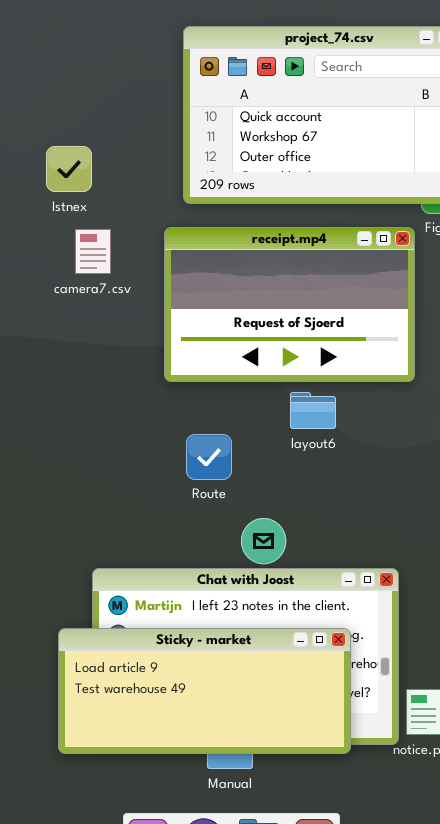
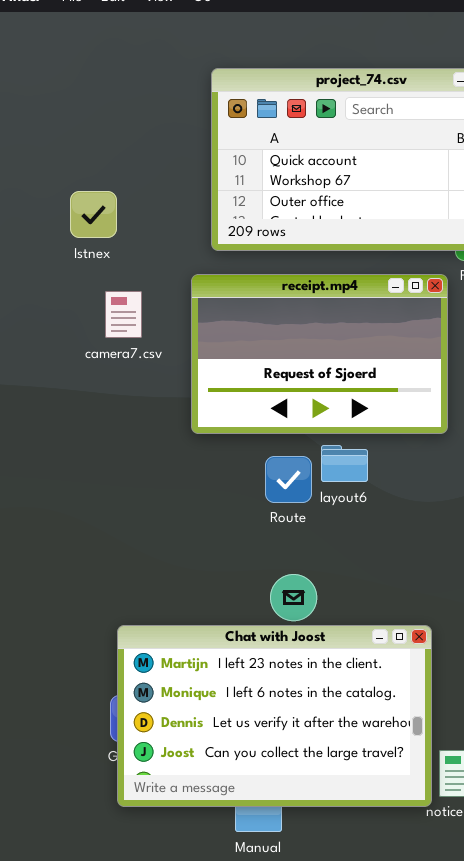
camera7.csv: [75,229,111,274] -> [105,291,142,338], moved
Route: [186,434,232,480] -> [265,456,312,503], moved
Sticky - market: [58,628,351,754] -> none, closed

